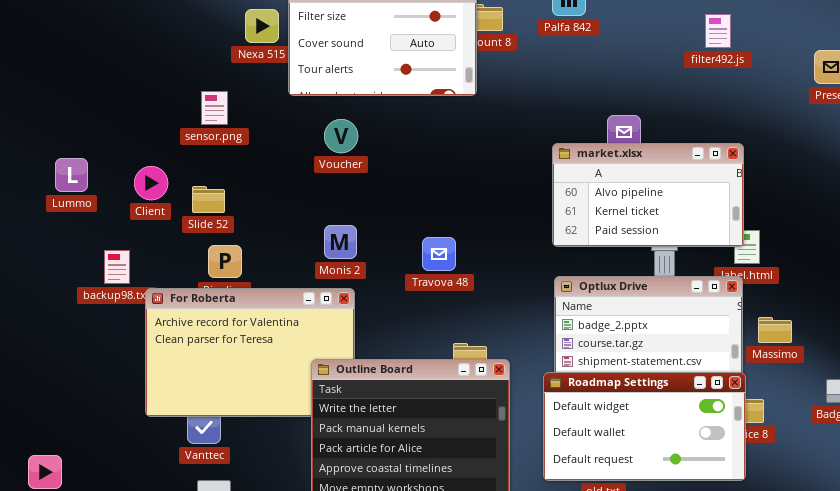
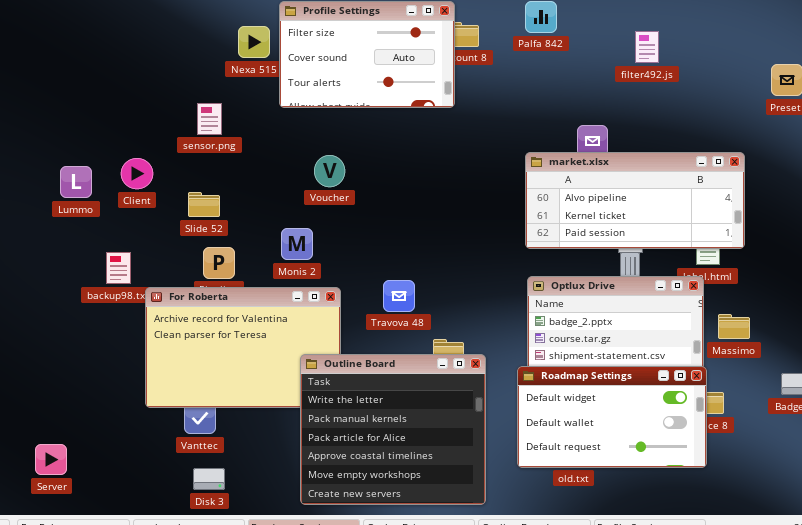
filter492.js: [705,14,731,48] -> [635,31,659,63], moved
Voucher: [324,119,358,153] -> [314,155,345,187], moved
market.xlsx: [552,143,744,247] -> [525,152,745,249], resized
Client: [134,166,168,200] -> [121,158,153,189], moved
Monis 2: [324,225,357,259] -> [281,228,313,260], moved
Travova 48: [422,237,456,271] -> [383,280,415,312], moved

